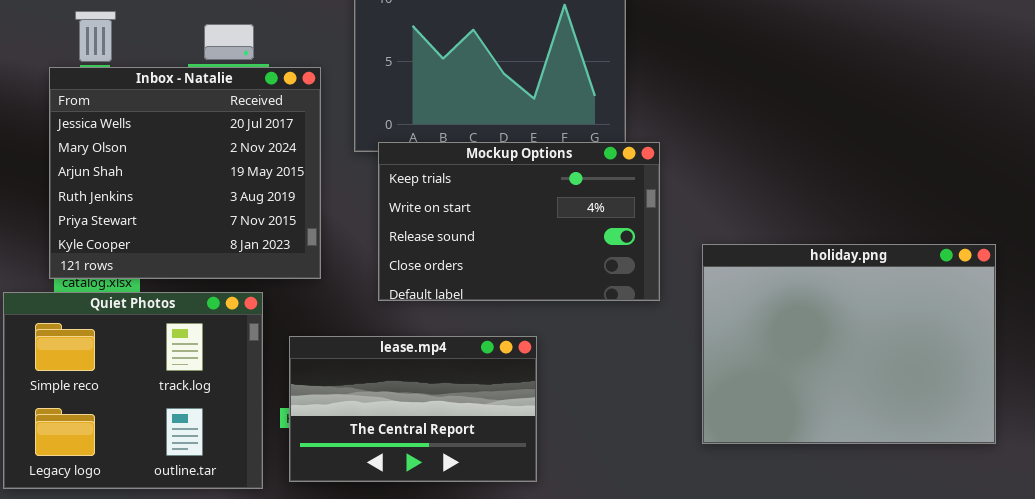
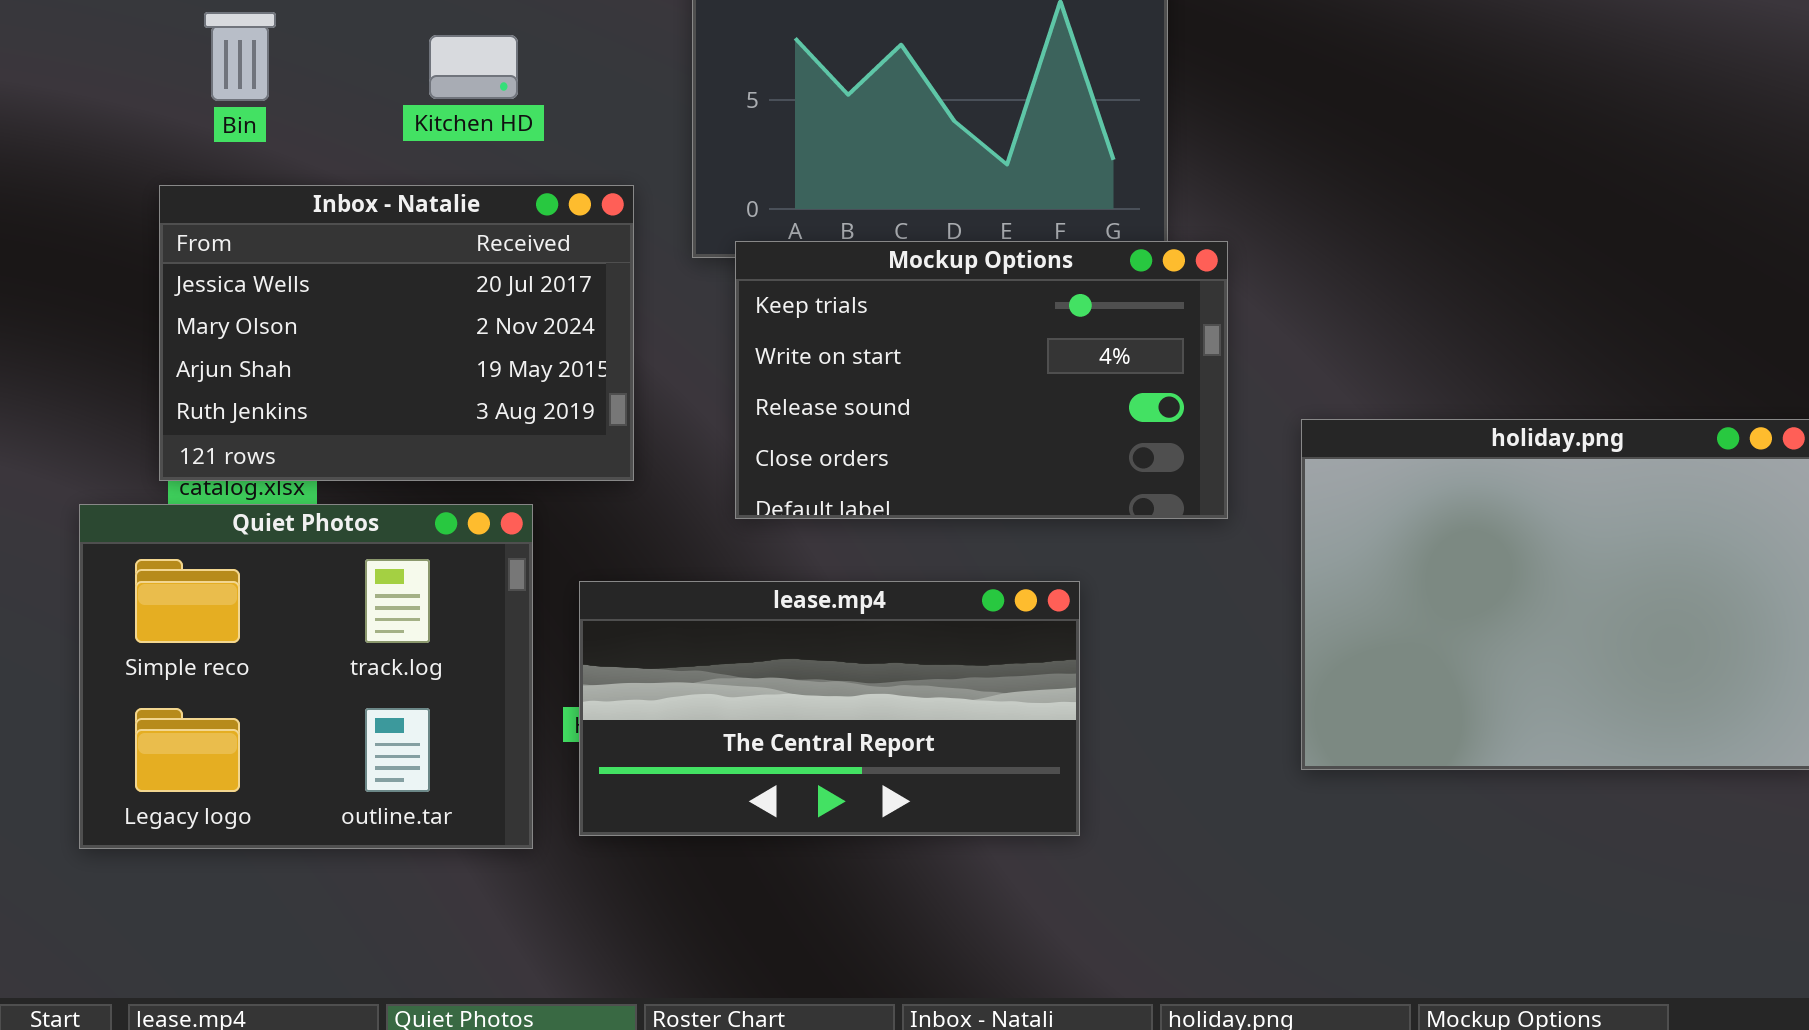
Inbox - Natalie: [49,67,321,279] -> [159,185,634,481], resized
lease.mp4: [289,336,537,482] -> [579,581,1080,836], resized

